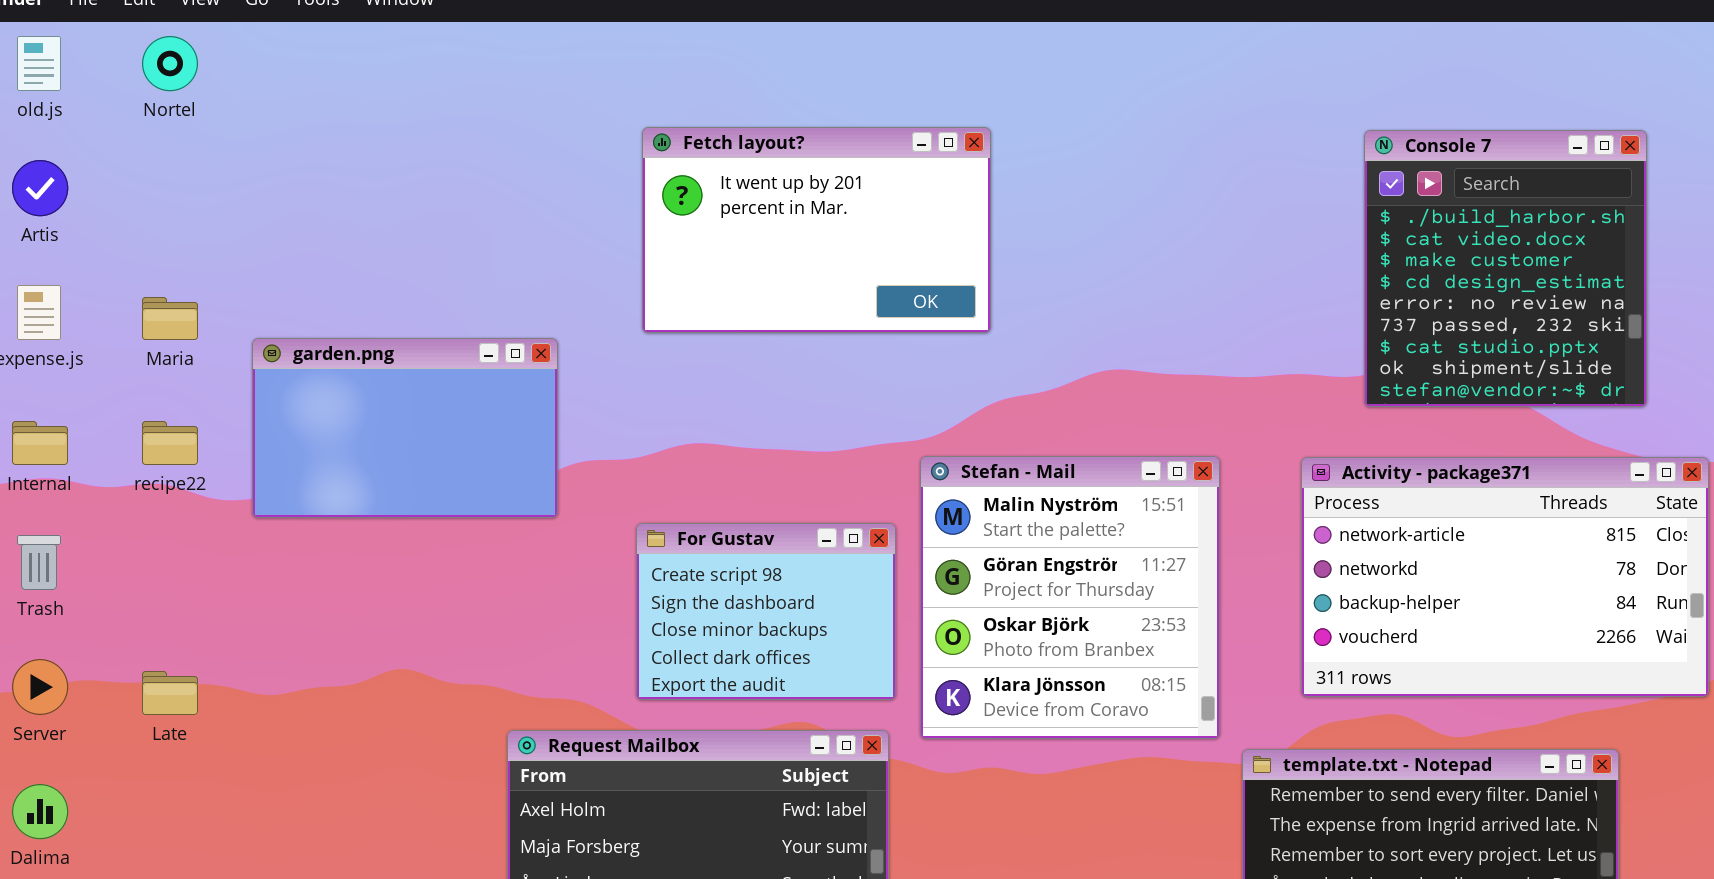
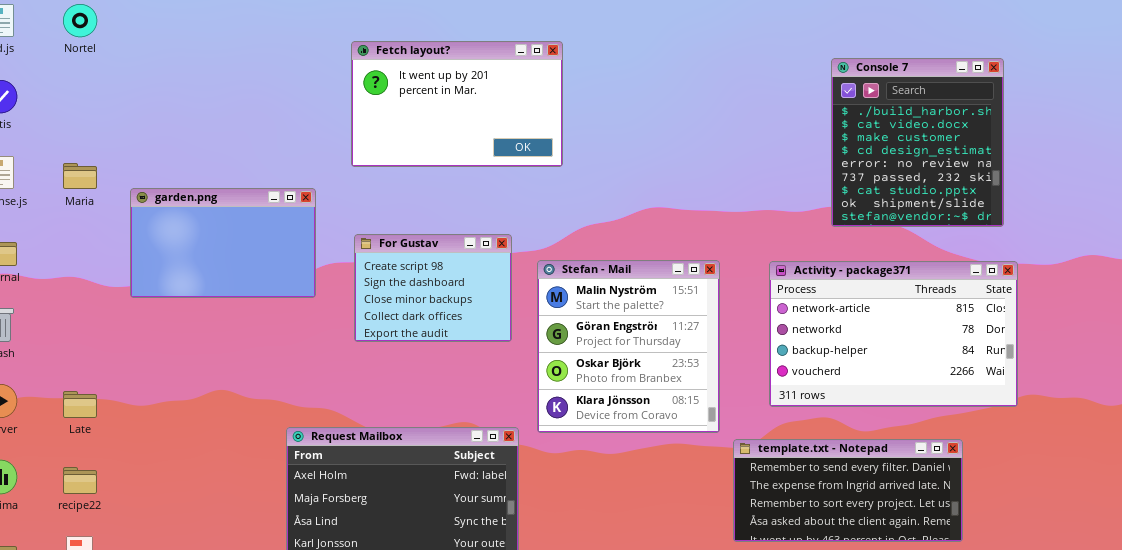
Fetch layout?: [642,127,991,333] -> [351,41,563,167], moved
Console 7: [1364,130,1647,407] -> [831,58,1004,227], moved
recipe22: [142,421,198,465] -> [63,467,97,494], moved
For Gustav: [636,523,896,700] -> [354,234,512,342], moved

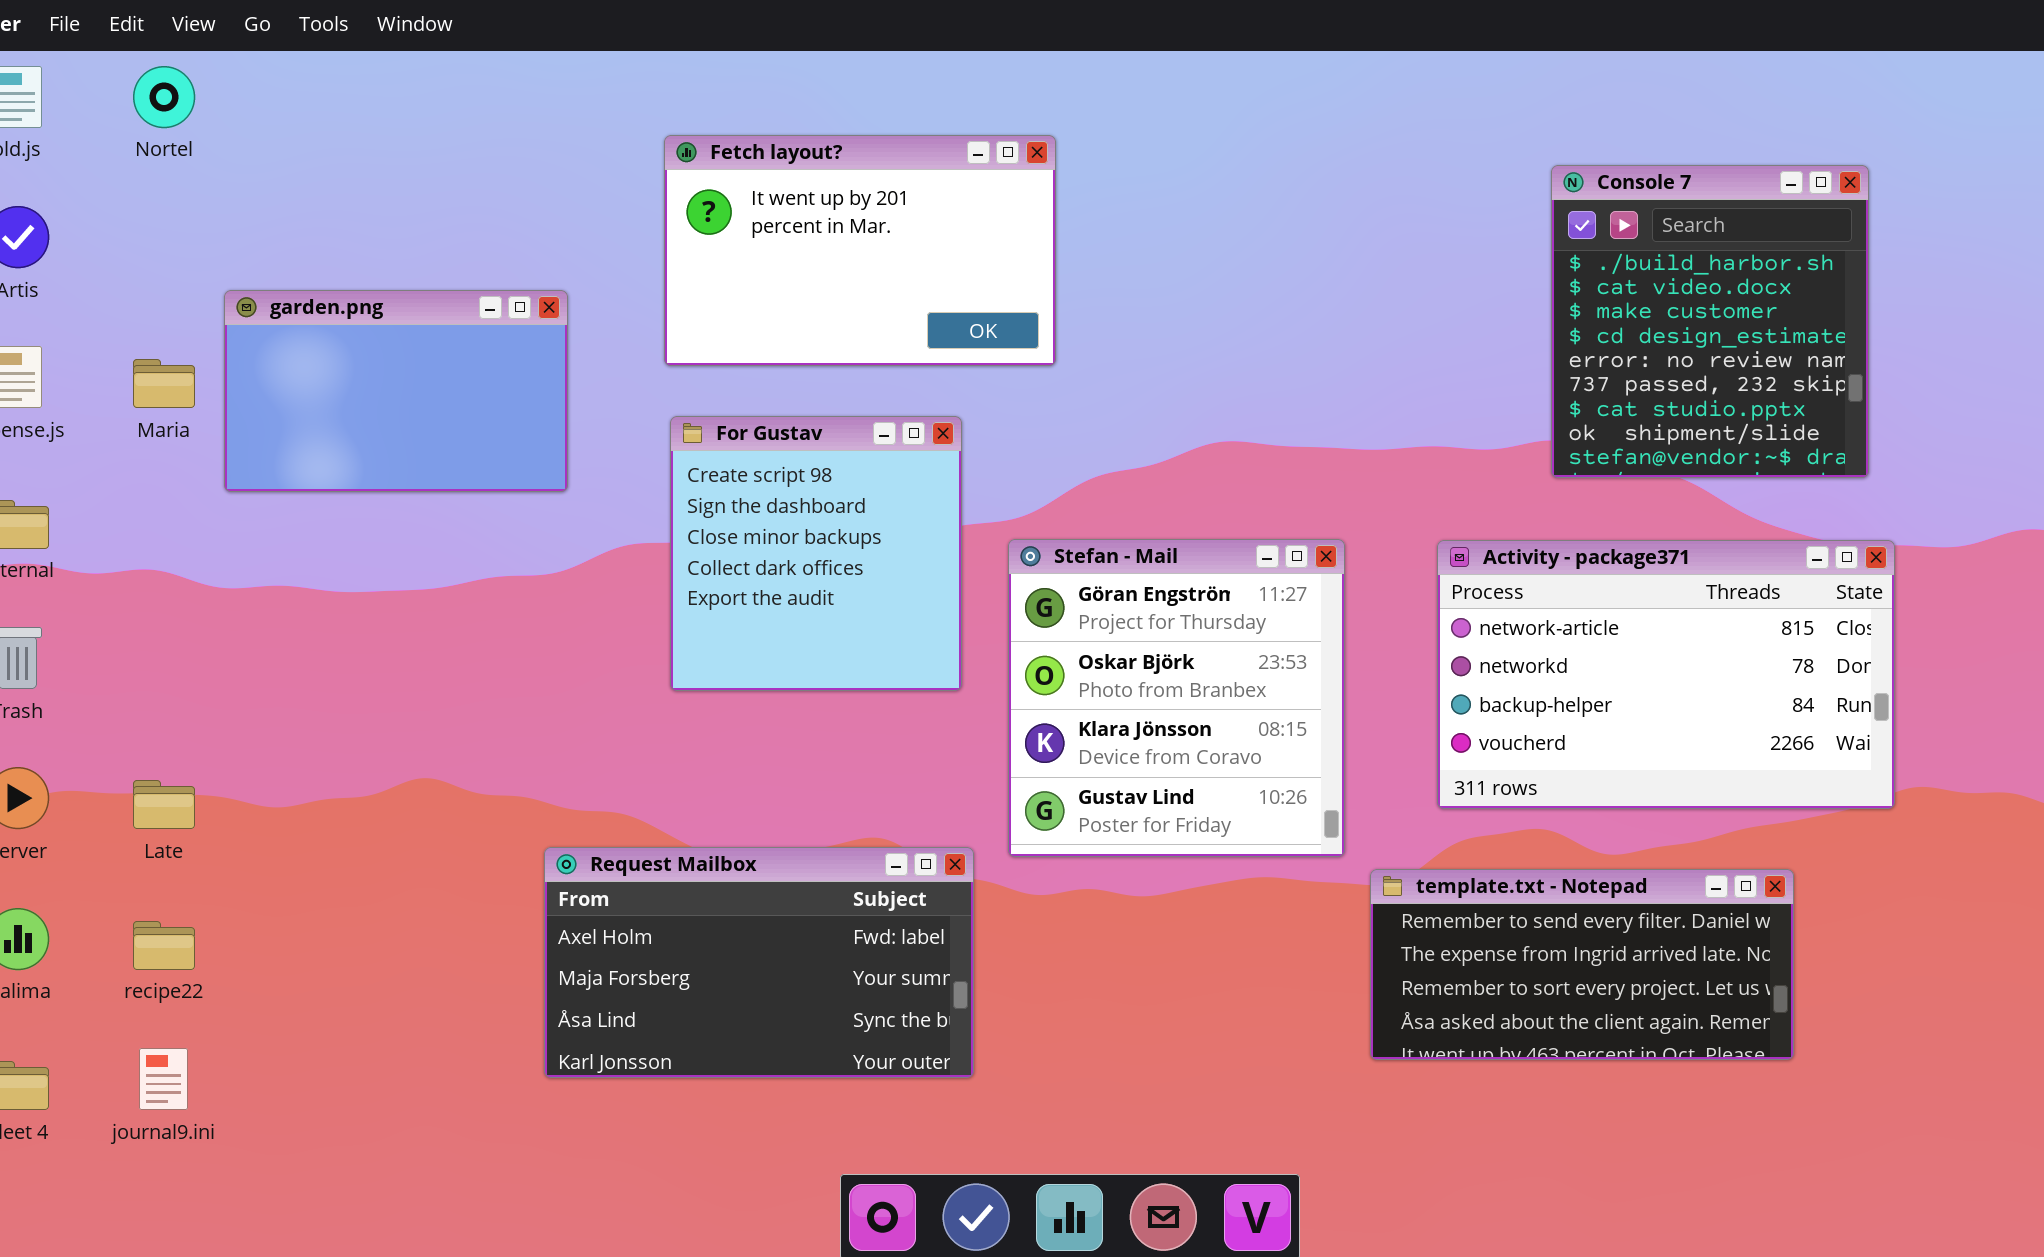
garden.png: [130,188,316,298] -> [224,290,568,492], moved
For Gustav: [354,234,512,342] -> [670,416,962,691], resized
Stefan - Mail: [537,260,720,433] -> [1008,539,1345,857], scrolled down 1 row

